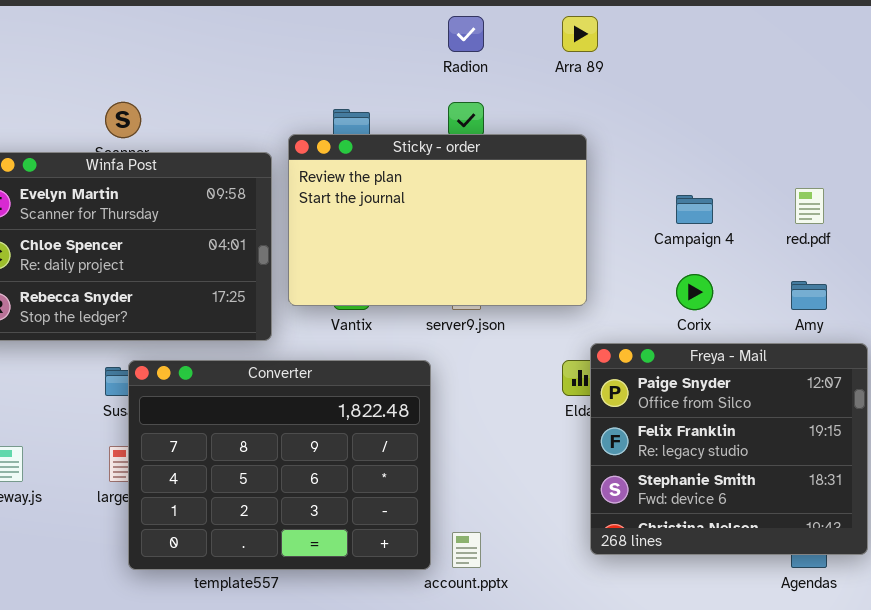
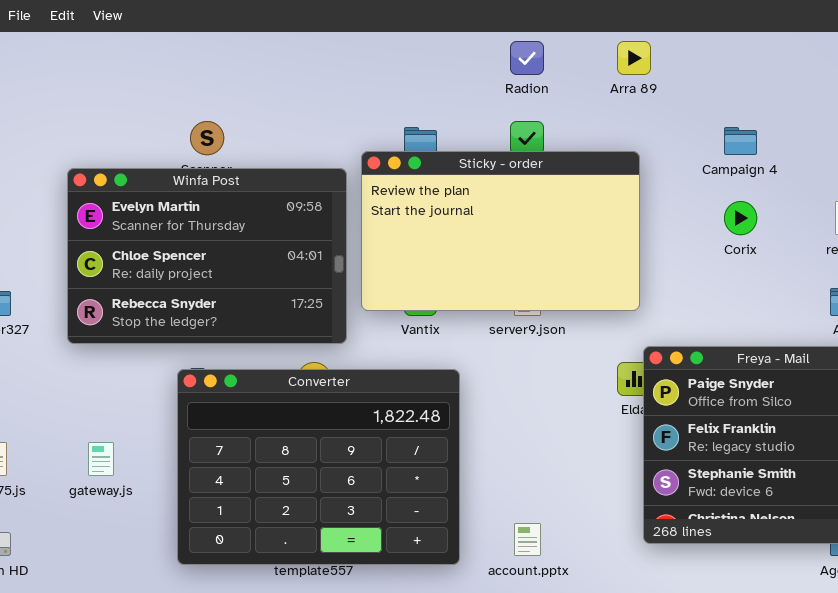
Campaign 4: [676,195,713,224] -> [724,127,757,155], moved
Corix: [676,274,713,310] -> [724,201,757,235], moved
Converter: [128,360,431,570] -> [177,369,460,565], moved

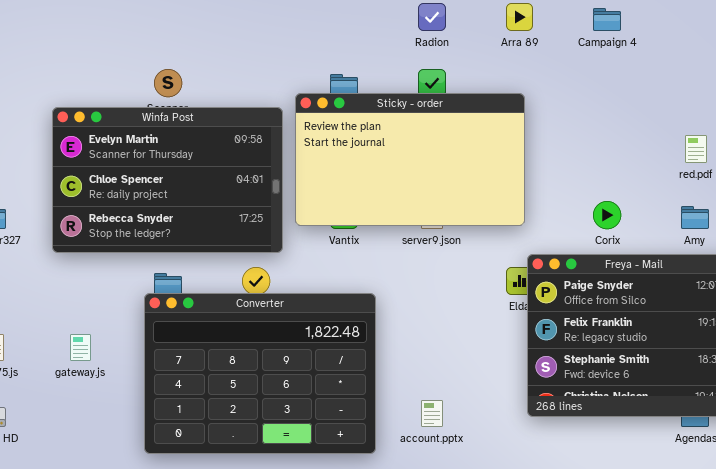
Campaign 4: [724,127,757,155] -> [593,8,621,31], moved
Corix: [724,201,757,235] -> [593,201,621,229], moved
Converter: [177,369,460,565] -> [144,293,376,454], moved

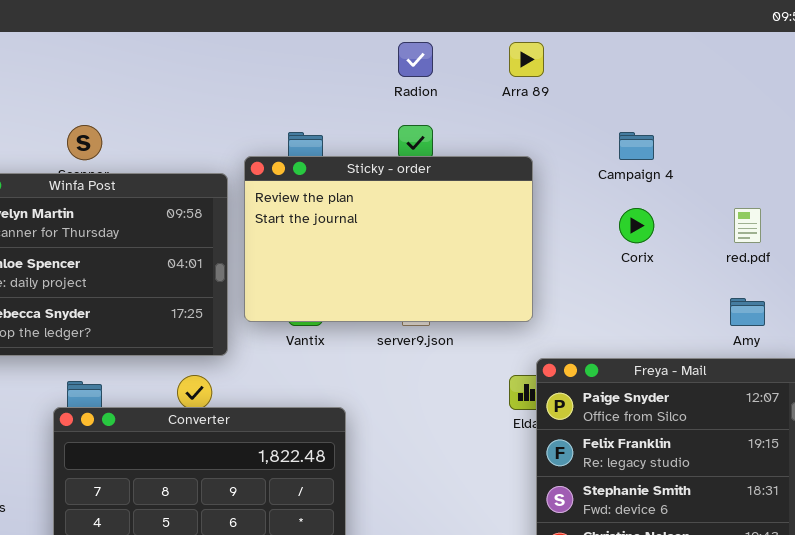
Campaign 4: [593,8,621,31] -> [619,132,654,160], moved
Corix: [593,201,621,229] -> [619,208,654,243], moved

